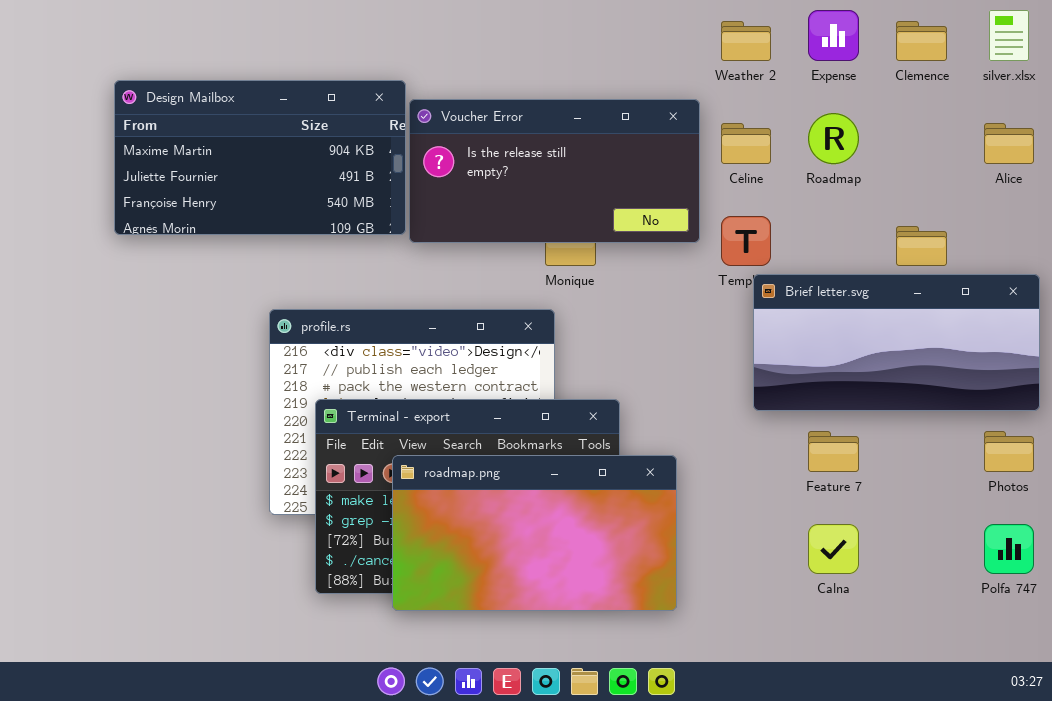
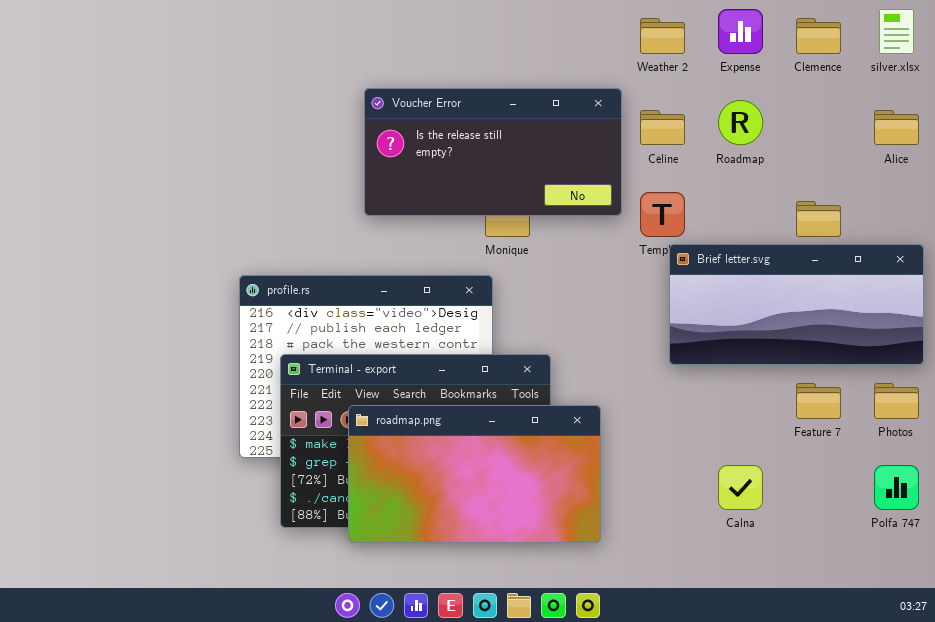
Design Mailbox: [114,80,406,235] -> none, closed
Feature 7: [808,431,859,472] -> [796,383,841,419], moved

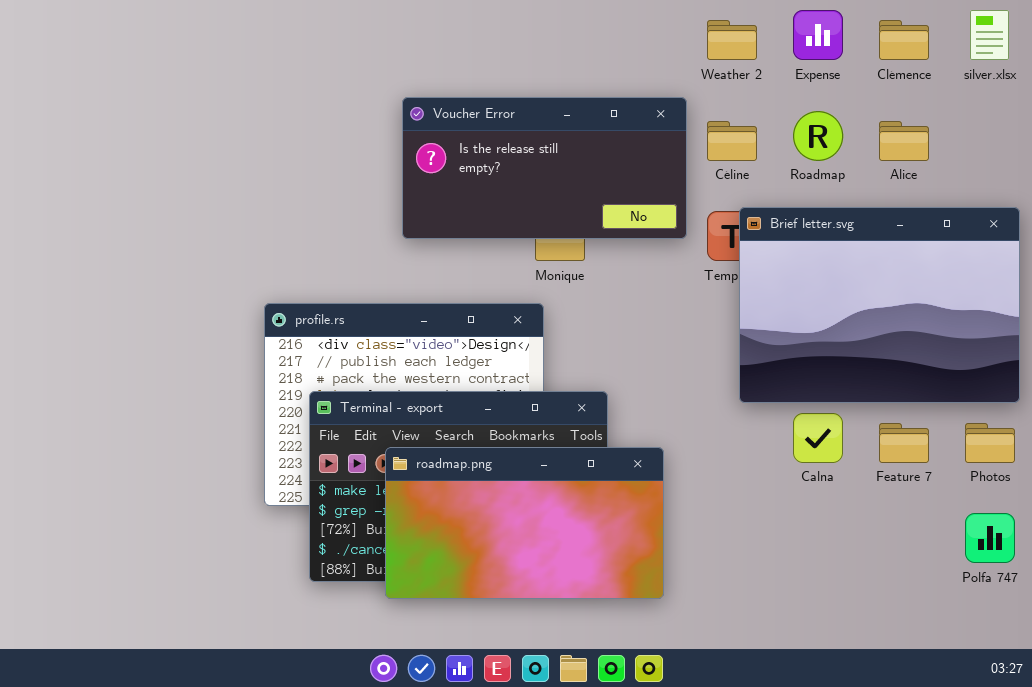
Alice: [874,110,919,145] -> [879,121,929,161], moved
Brief letter.svg: [669,244,924,365] -> [739,207,1020,403], resized
Calna: [718,465,763,510] -> [793,413,843,463], moved

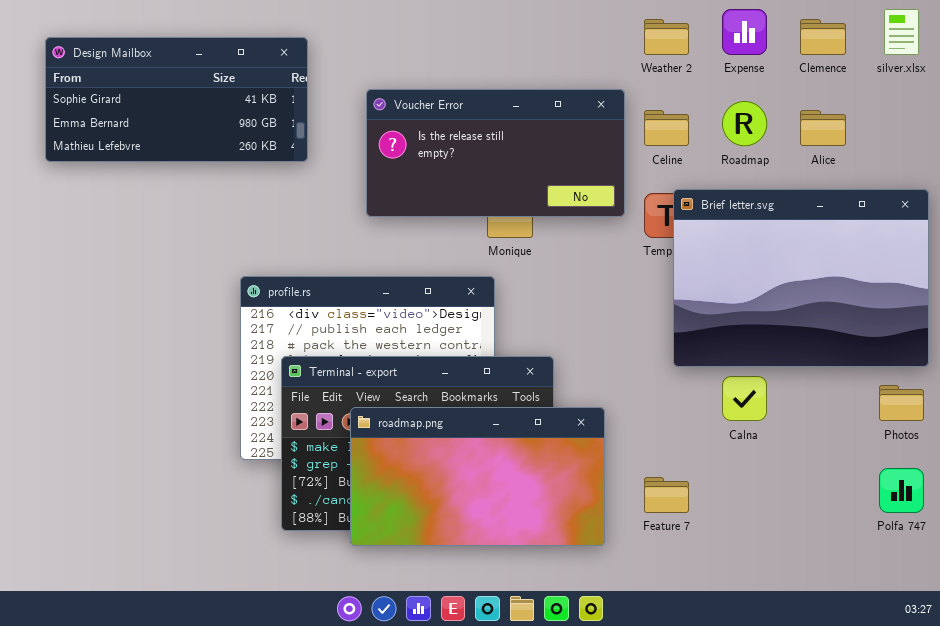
Design Mailbox: none -> [45,37,308,162], opened
Feature 7: [879,423,929,463] -> [644,477,689,513], moved

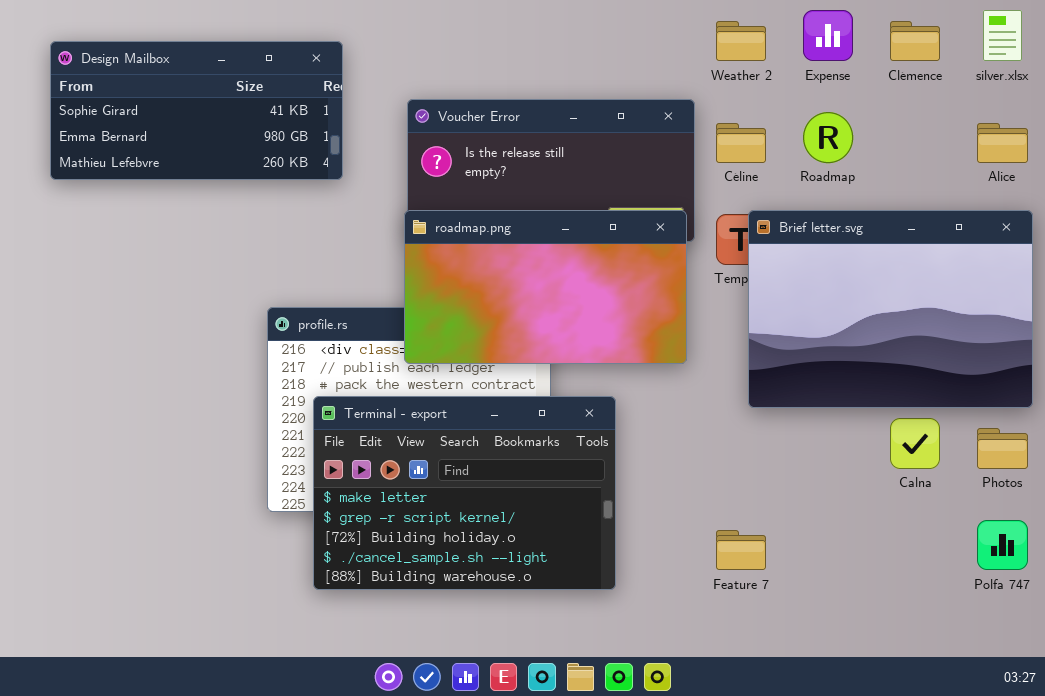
Alice: [800,110,846,146] -> [977,123,1028,163], moved
Calna: [722,376,767,421] -> [890,418,940,469], moved
roadmap.png: [350,407,605,546] -> [404,210,687,364], moved

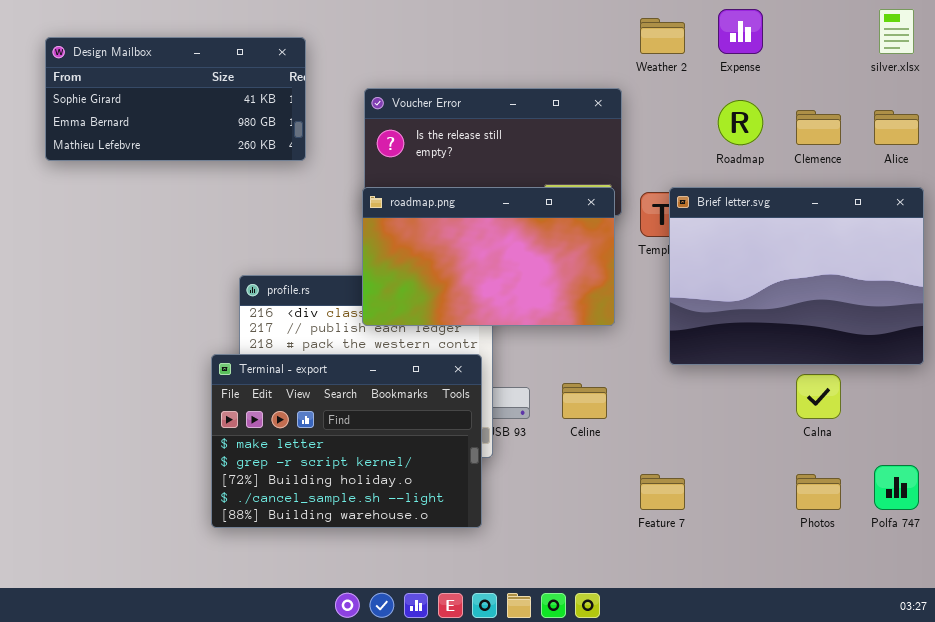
Clémence: [890,21,940,61] -> [796,110,841,145], moved
Céline: [716,123,766,163] -> [562,383,607,419], moved
Terminal - export: [313,396,616,590] -> [211,354,482,528], moved
Photos: [977,428,1028,469] -> [796,474,841,510], moved

